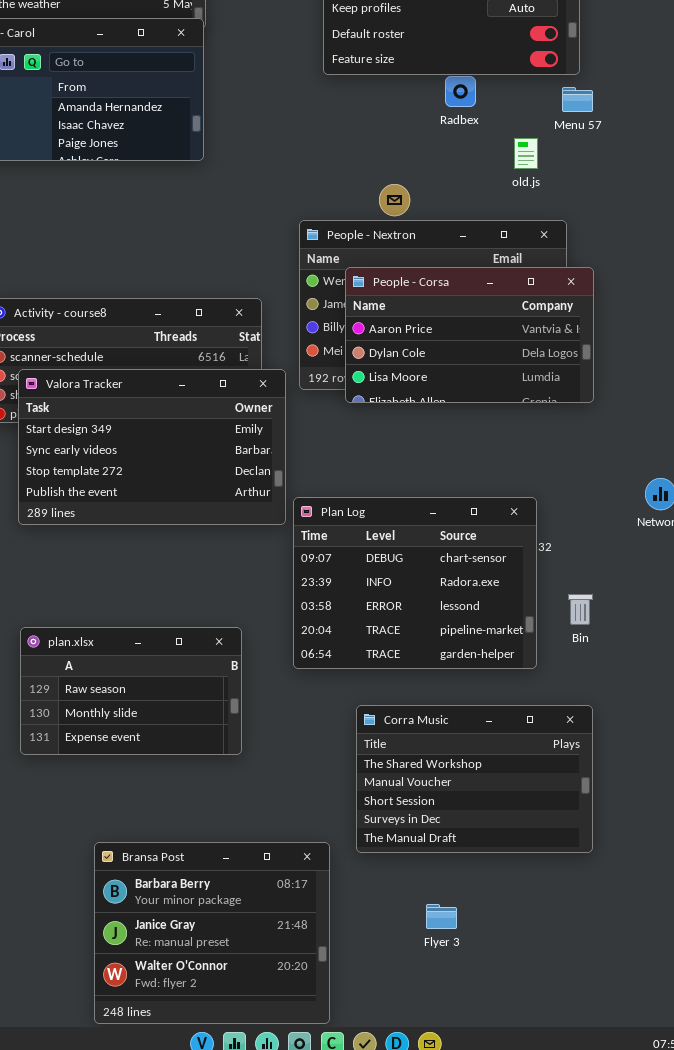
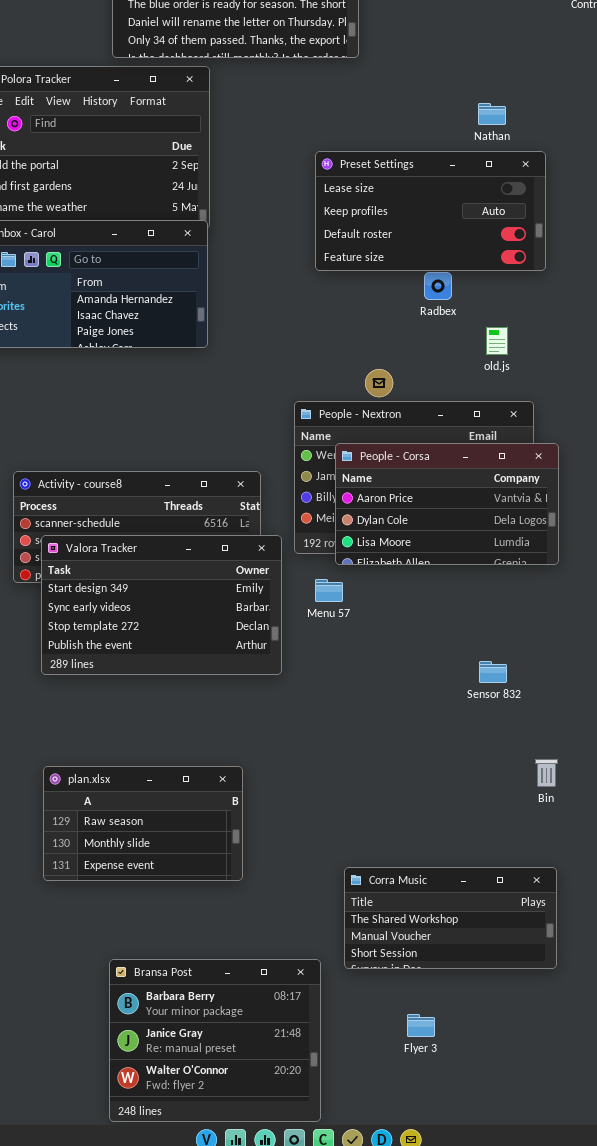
Menu 57: [562,87,593,112] -> [315,579,343,602], moved
Plan Log: [293,497,537,669] -> none, closed
Bin: [568,594,593,625] -> [535,759,558,787], moved
Corra Music: [356,705,593,853] -> [344,867,557,969], resized

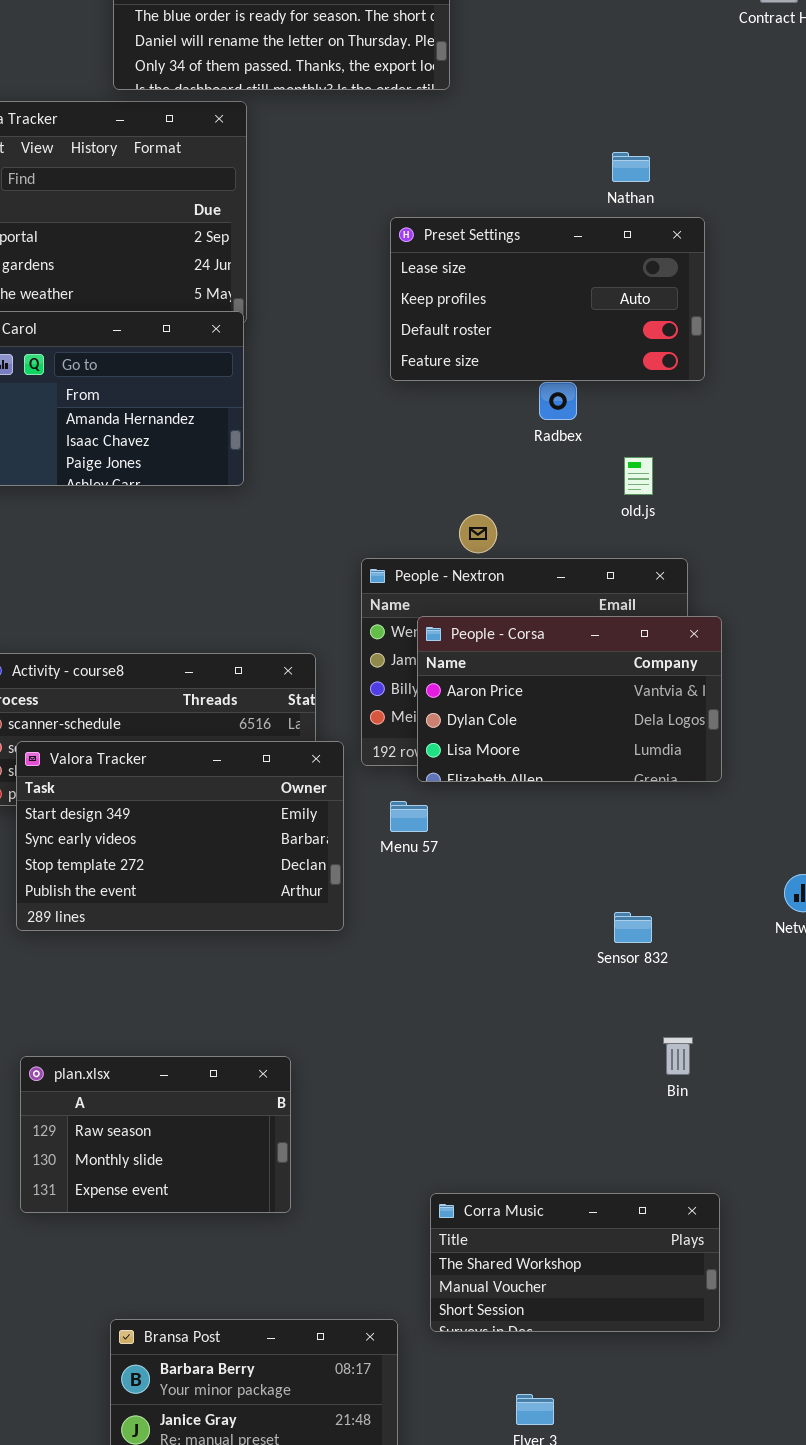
Bin: [535,759,558,787] -> [663,1037,693,1075], moved

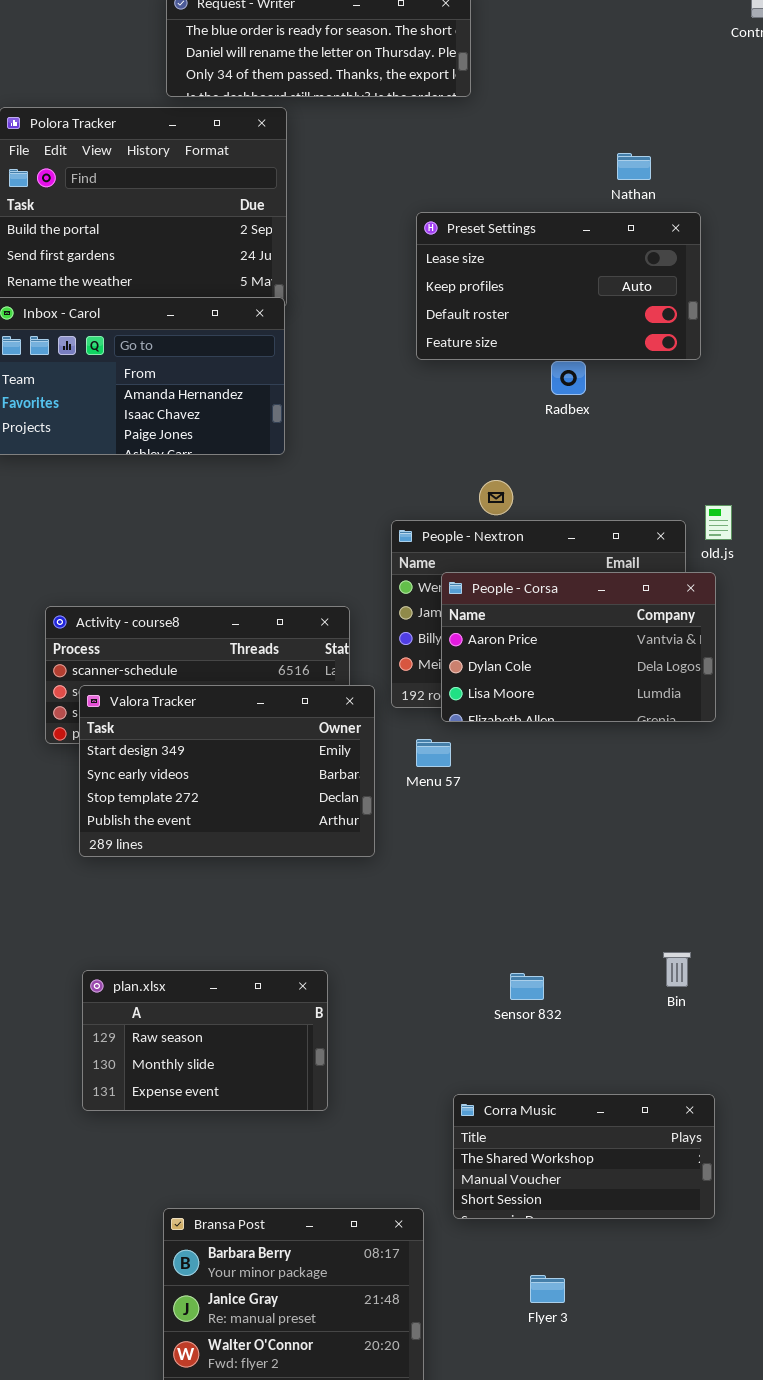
old.js: [624,457,653,495] -> [705,505,732,540], moved
Sensor 832: [614,912,652,943] -> [510,973,544,1000], moved

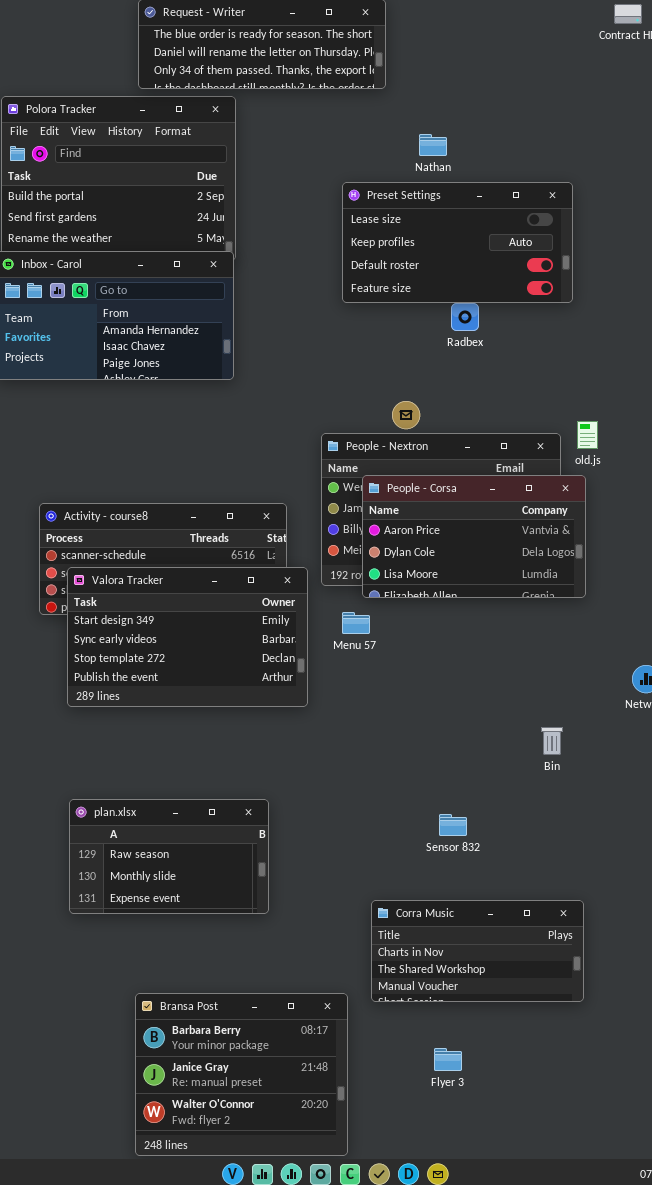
Nathan: [617,153,651,180] -> [419,134,447,156], moved
Bin: [663,952,691,987] -> [541,727,563,755], moved
Sensor 832: [510,973,544,1000] -> [439,814,467,836], moved
Corra Music: [453,1094,715,1219] -> [371,900,584,1002], scrolled up 1 row

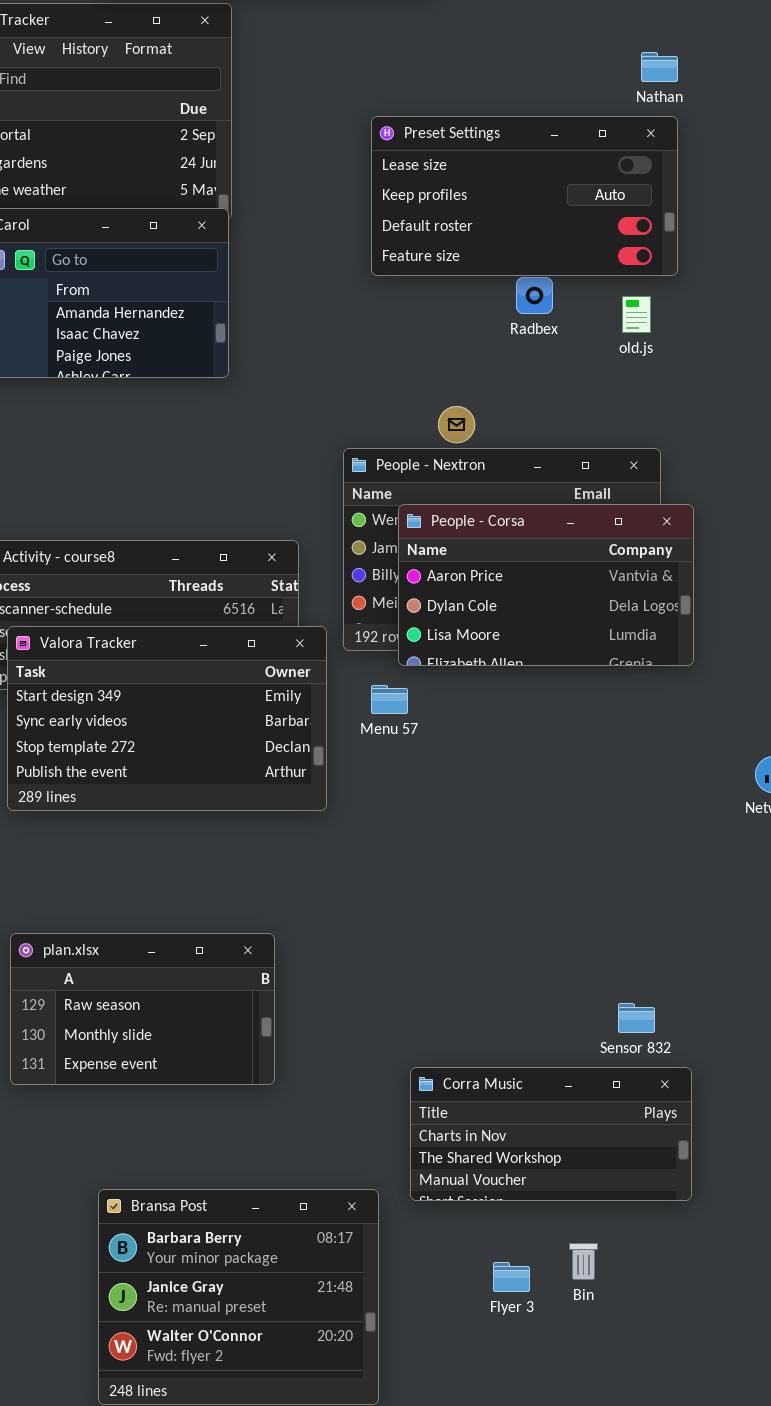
Nathan: [419,134,447,156] -> [641,52,678,82], moved
old.js: [577,421,598,449] -> [622,296,651,333], moved
Bin: [541,727,563,755] -> [569,1243,598,1280], moved
Sensor 832: [439,814,467,836] -> [618,1003,655,1033], moved

